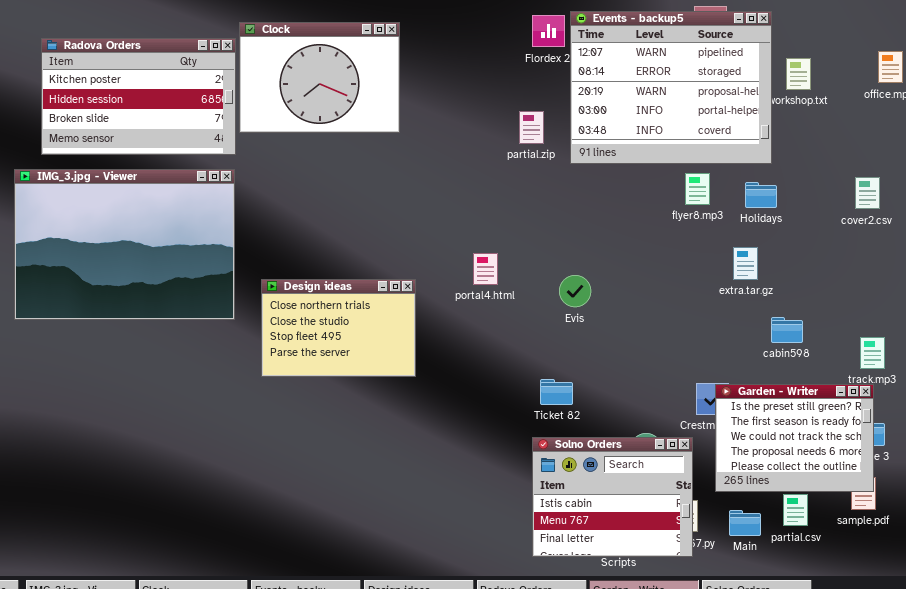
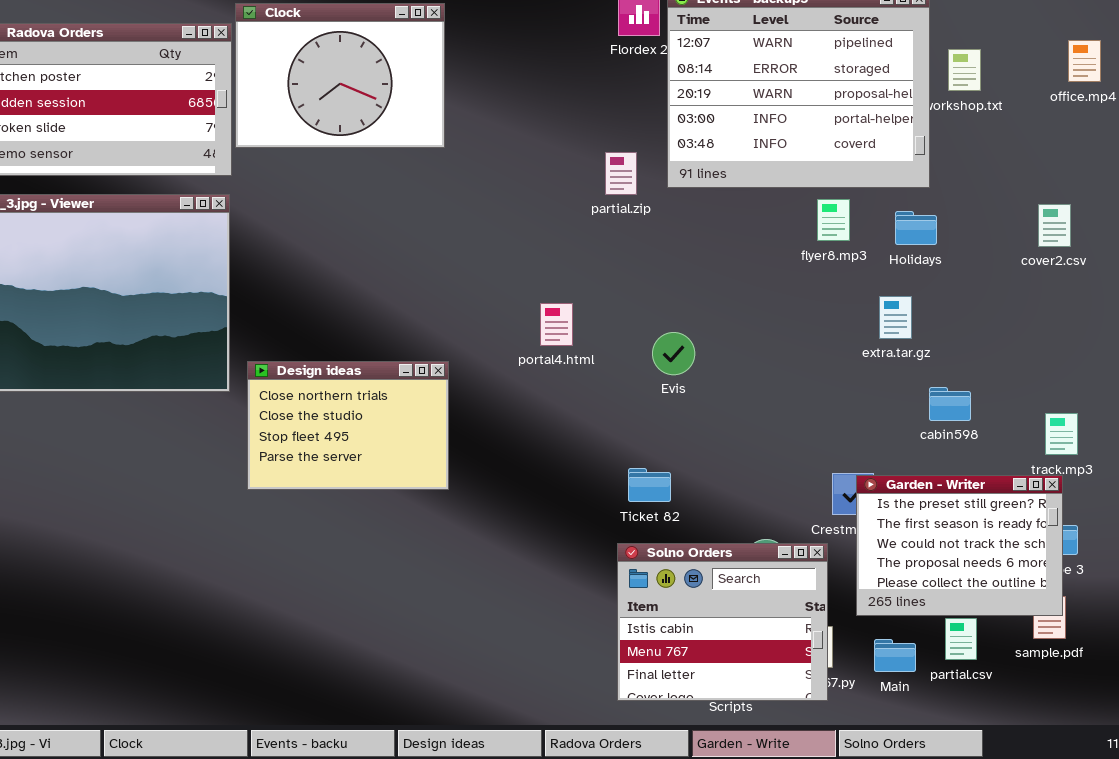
partial.zip: [519,111,544,144] -> [605,152,637,195], moved
Design ideas: [261,279,416,377] -> [247,361,449,490], moved

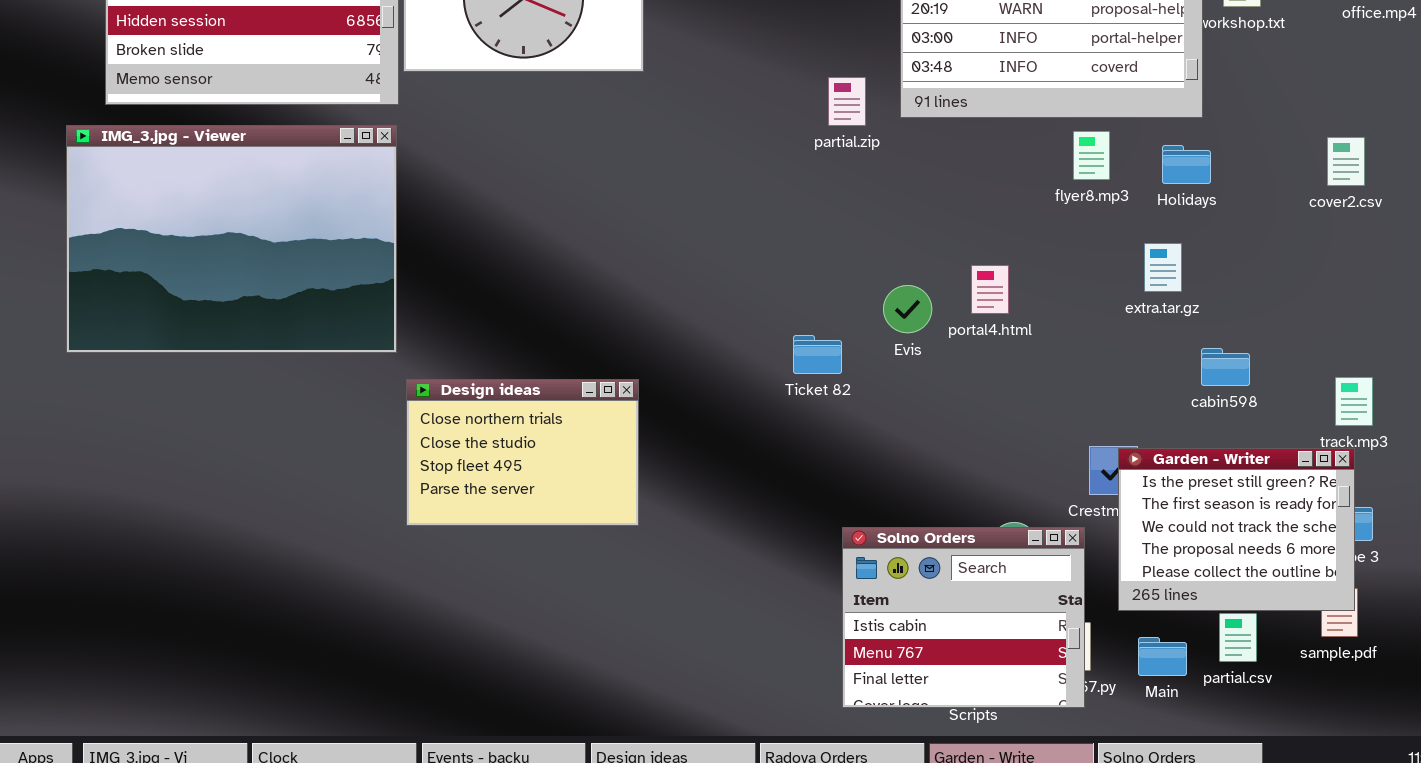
portal4.html: [540,303,573,346] -> [971,265,1009,314], moved
Design ideas: [247,361,449,490] -> [406,379,639,526], moved
Ticket 82: [628,468,671,502] -> [793,335,842,374], moved

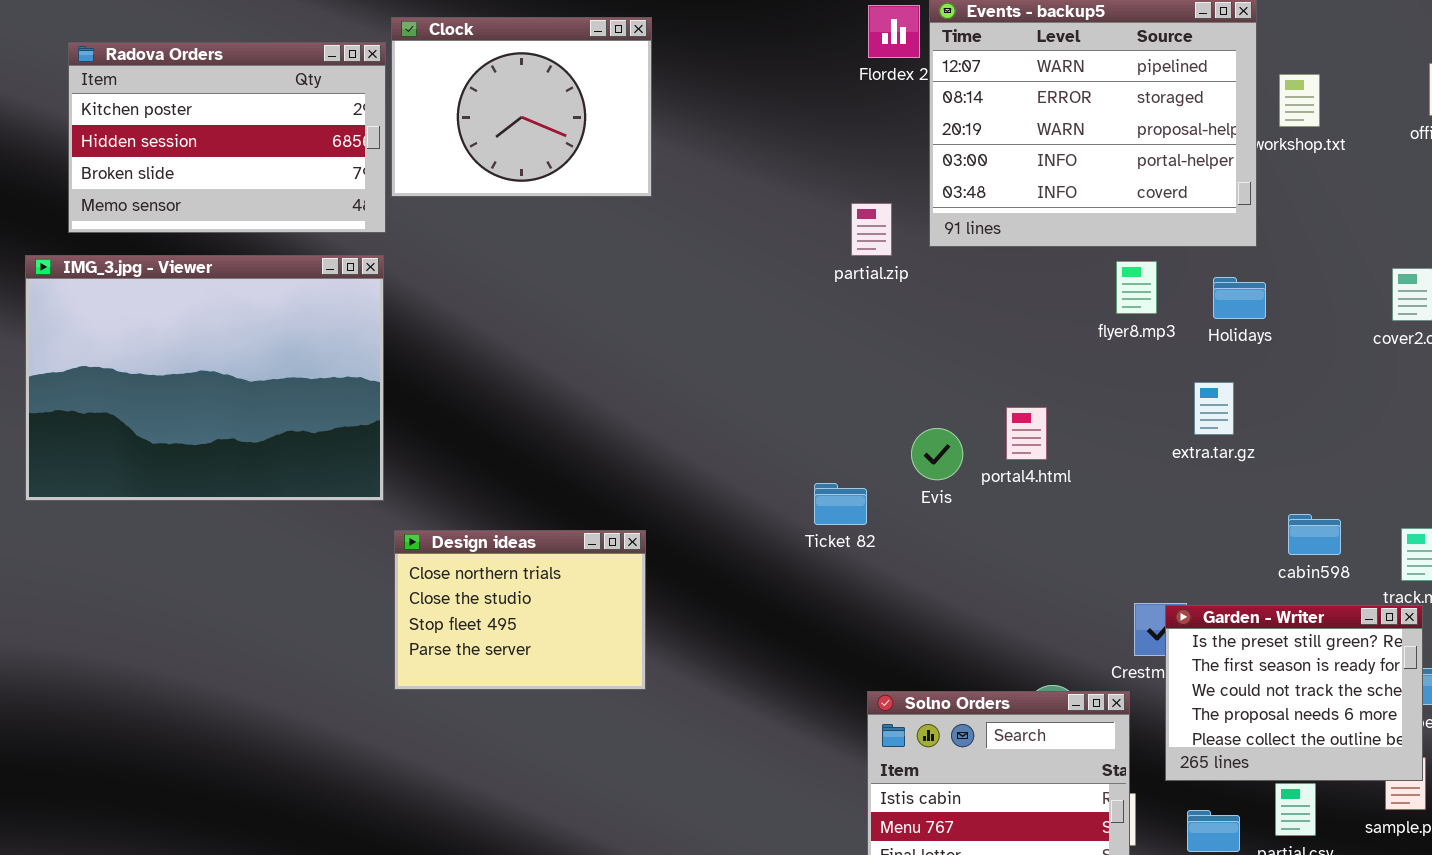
cabin598: [1201,348,1250,386] -> [1288,514,1341,555], moved

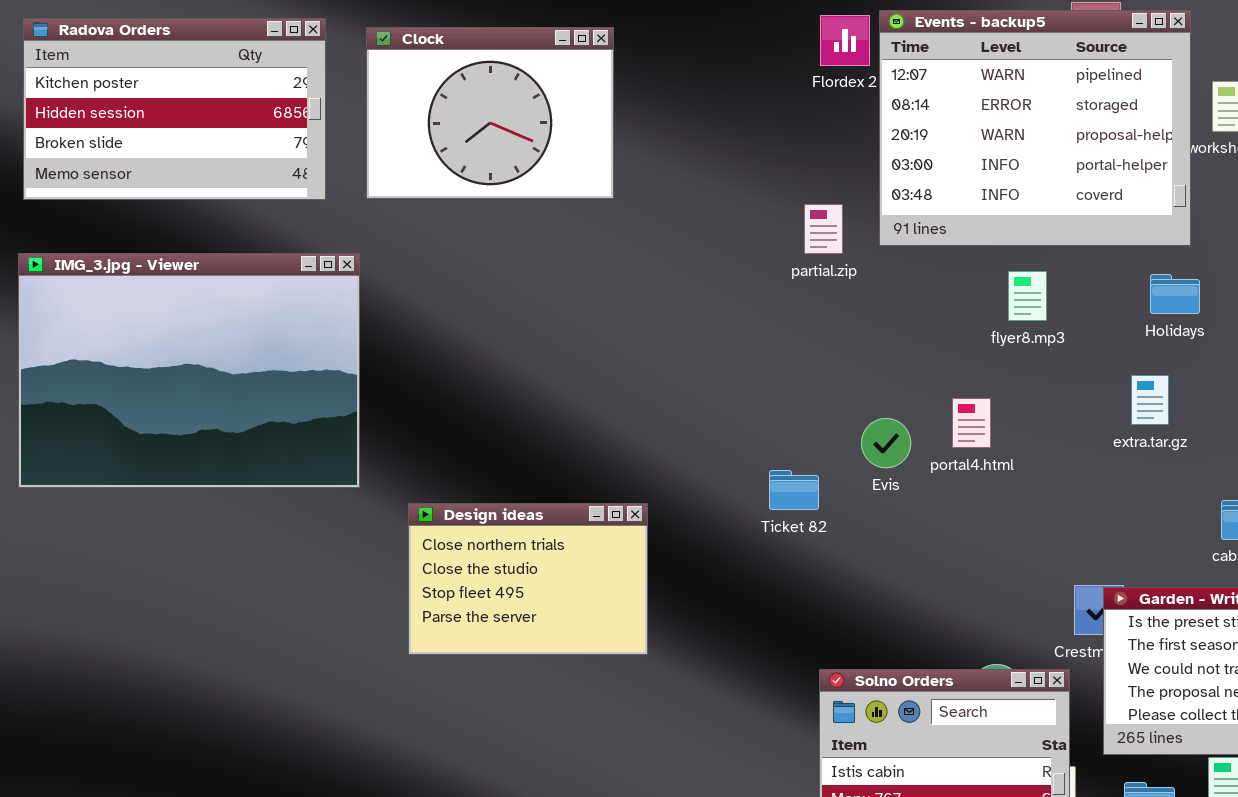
Radova Orders: [68,42,386,233] -> [23,18,326,200], moved
flyer8.mp3: [1116,261,1157,314] -> [1008,271,1047,321], moved
Design ideas: [394,530,646,690] -> [408,503,648,655], moved

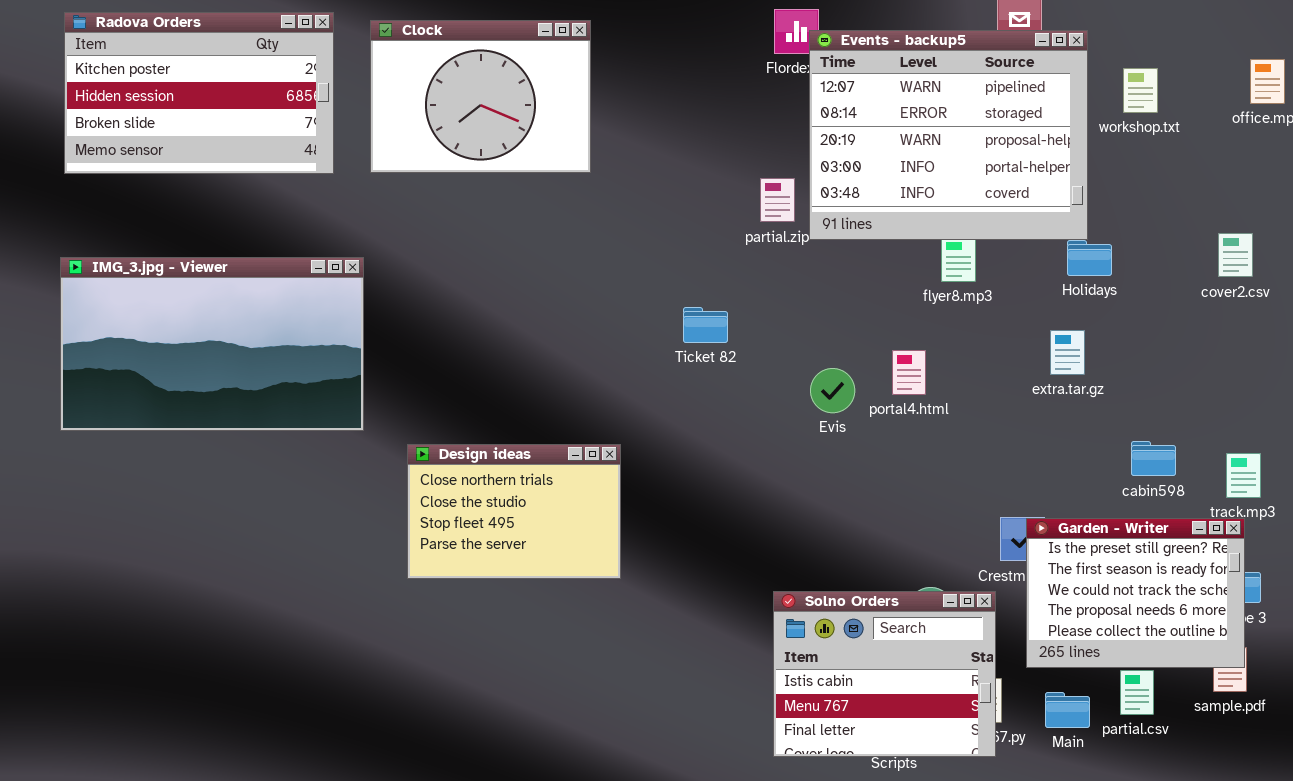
Events - backup5: [879,10,1191,246] -> [809,30,1088,240], moved
IMG_3.jpg - Viewer: [18,253,360,488] -> [60,257,364,431], resized
Ticket 82: [769,470,819,510] -> [683,307,728,343], moved

